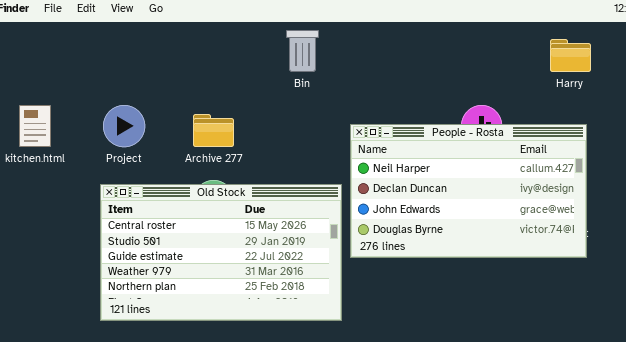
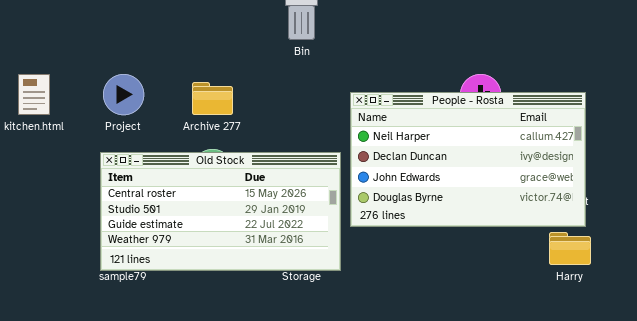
Harry: [550,39,591,72] -> [549,232,591,265], moved
Old Stock: [100,184,342,321] -> [100,152,341,271], resized

